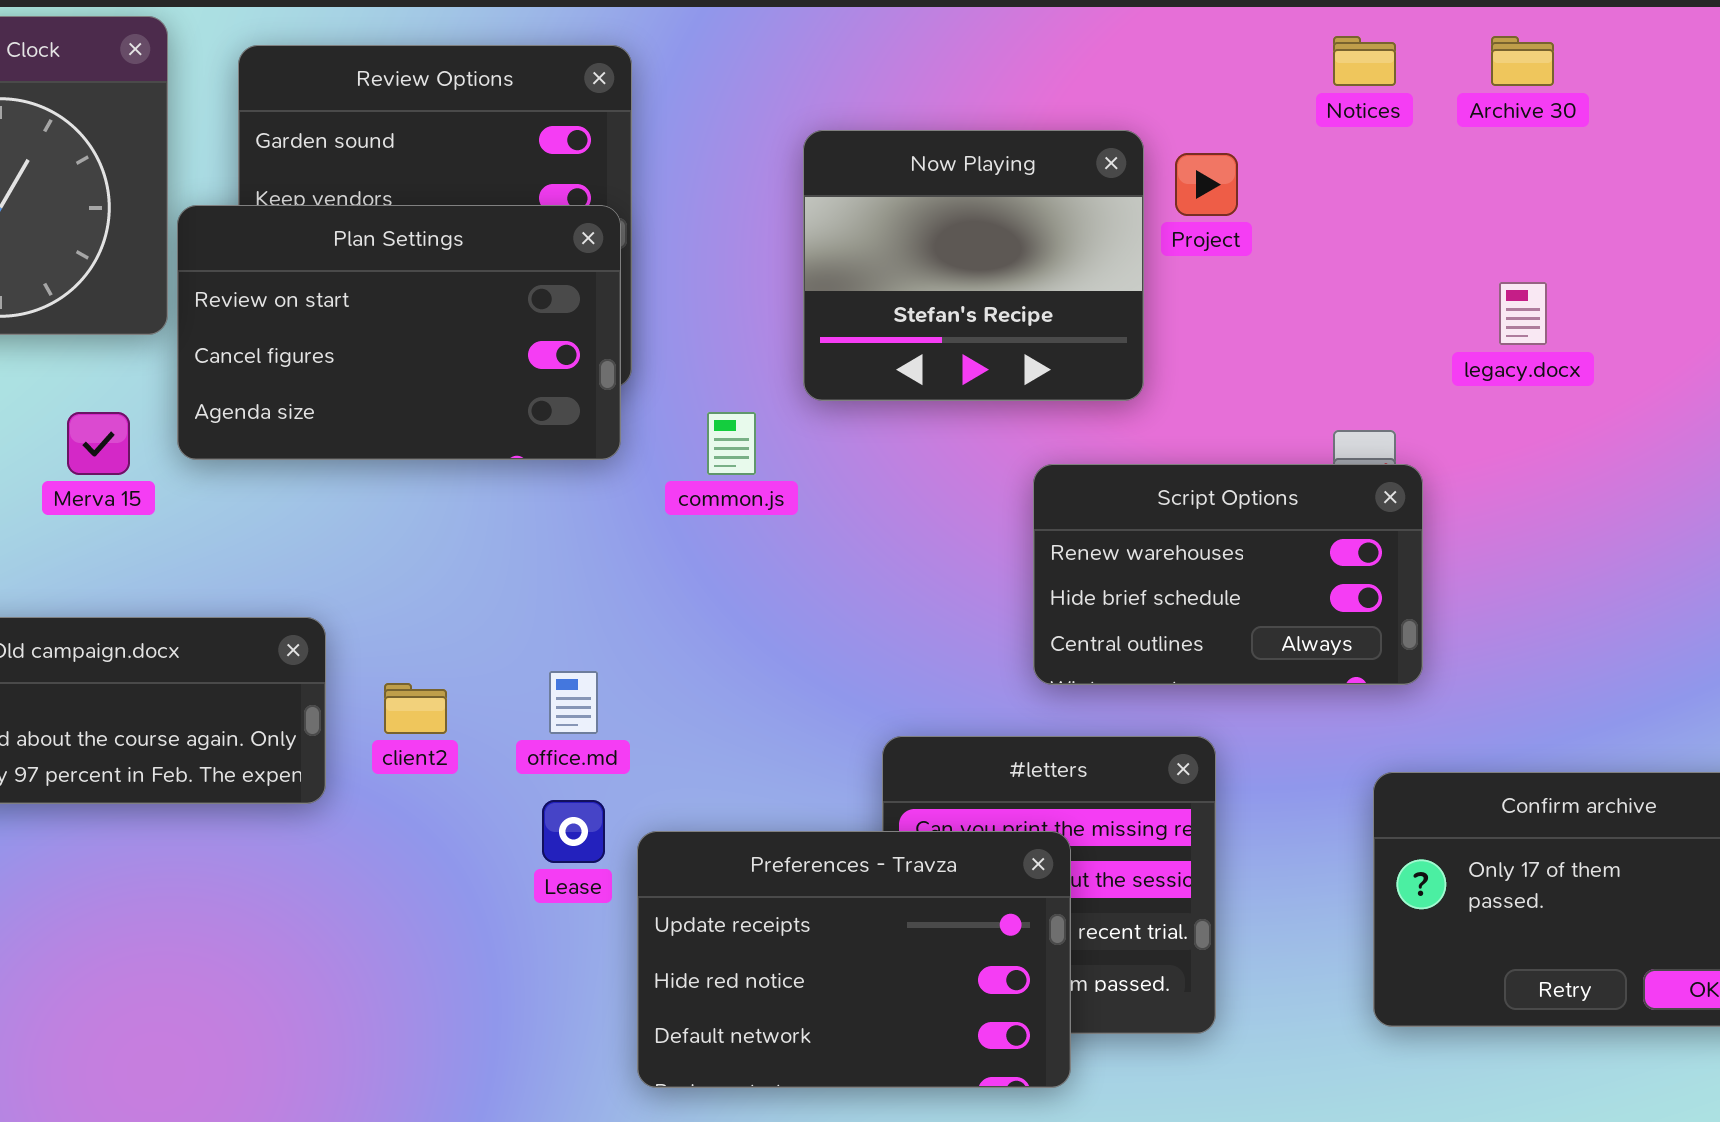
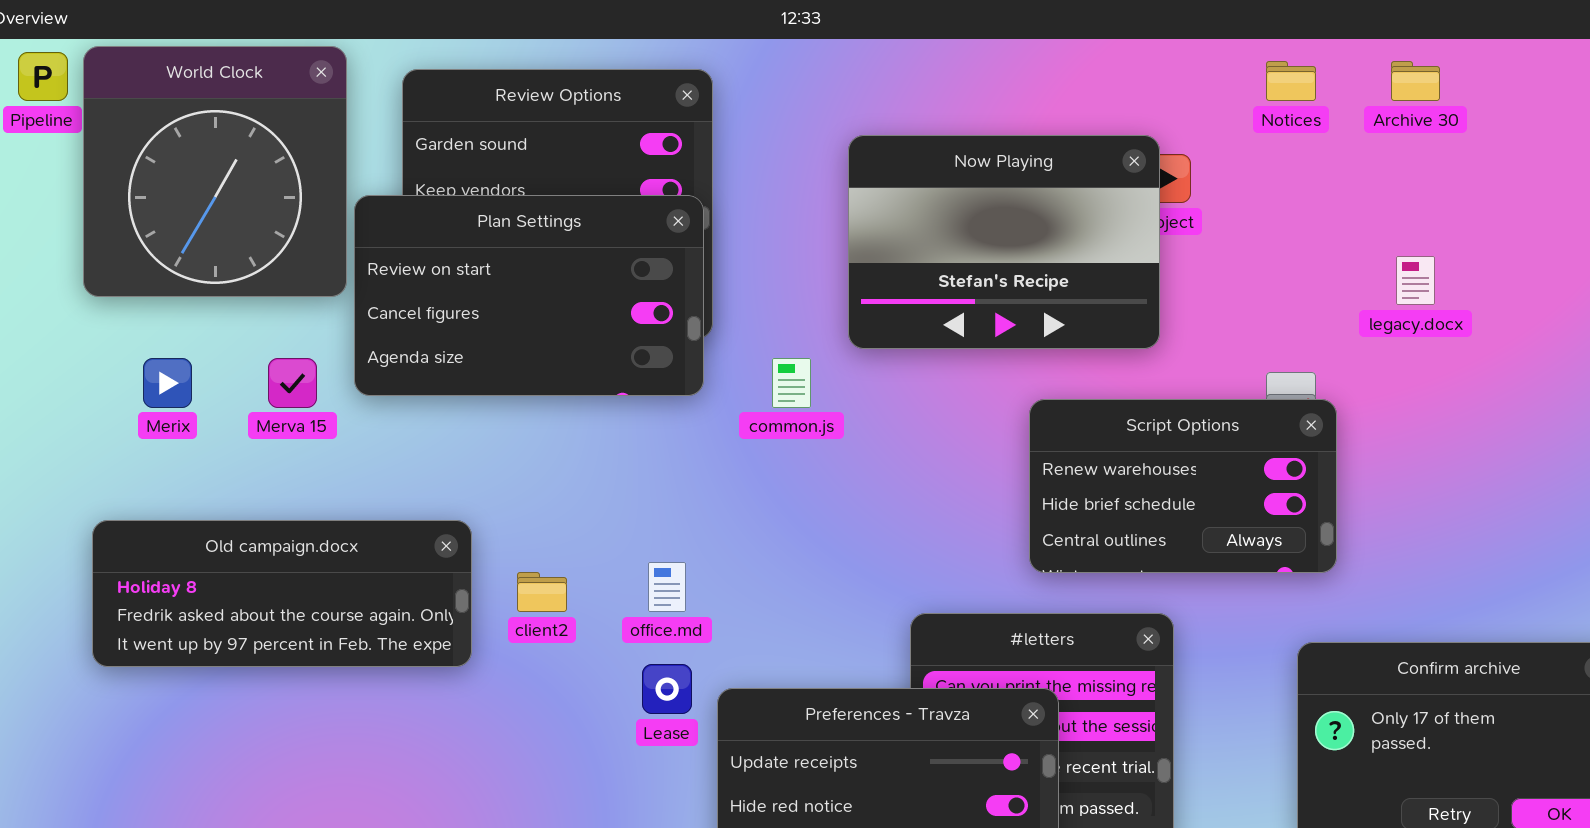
Now Playing: [803,130,1144,401] -> [848,135,1160,349], resized

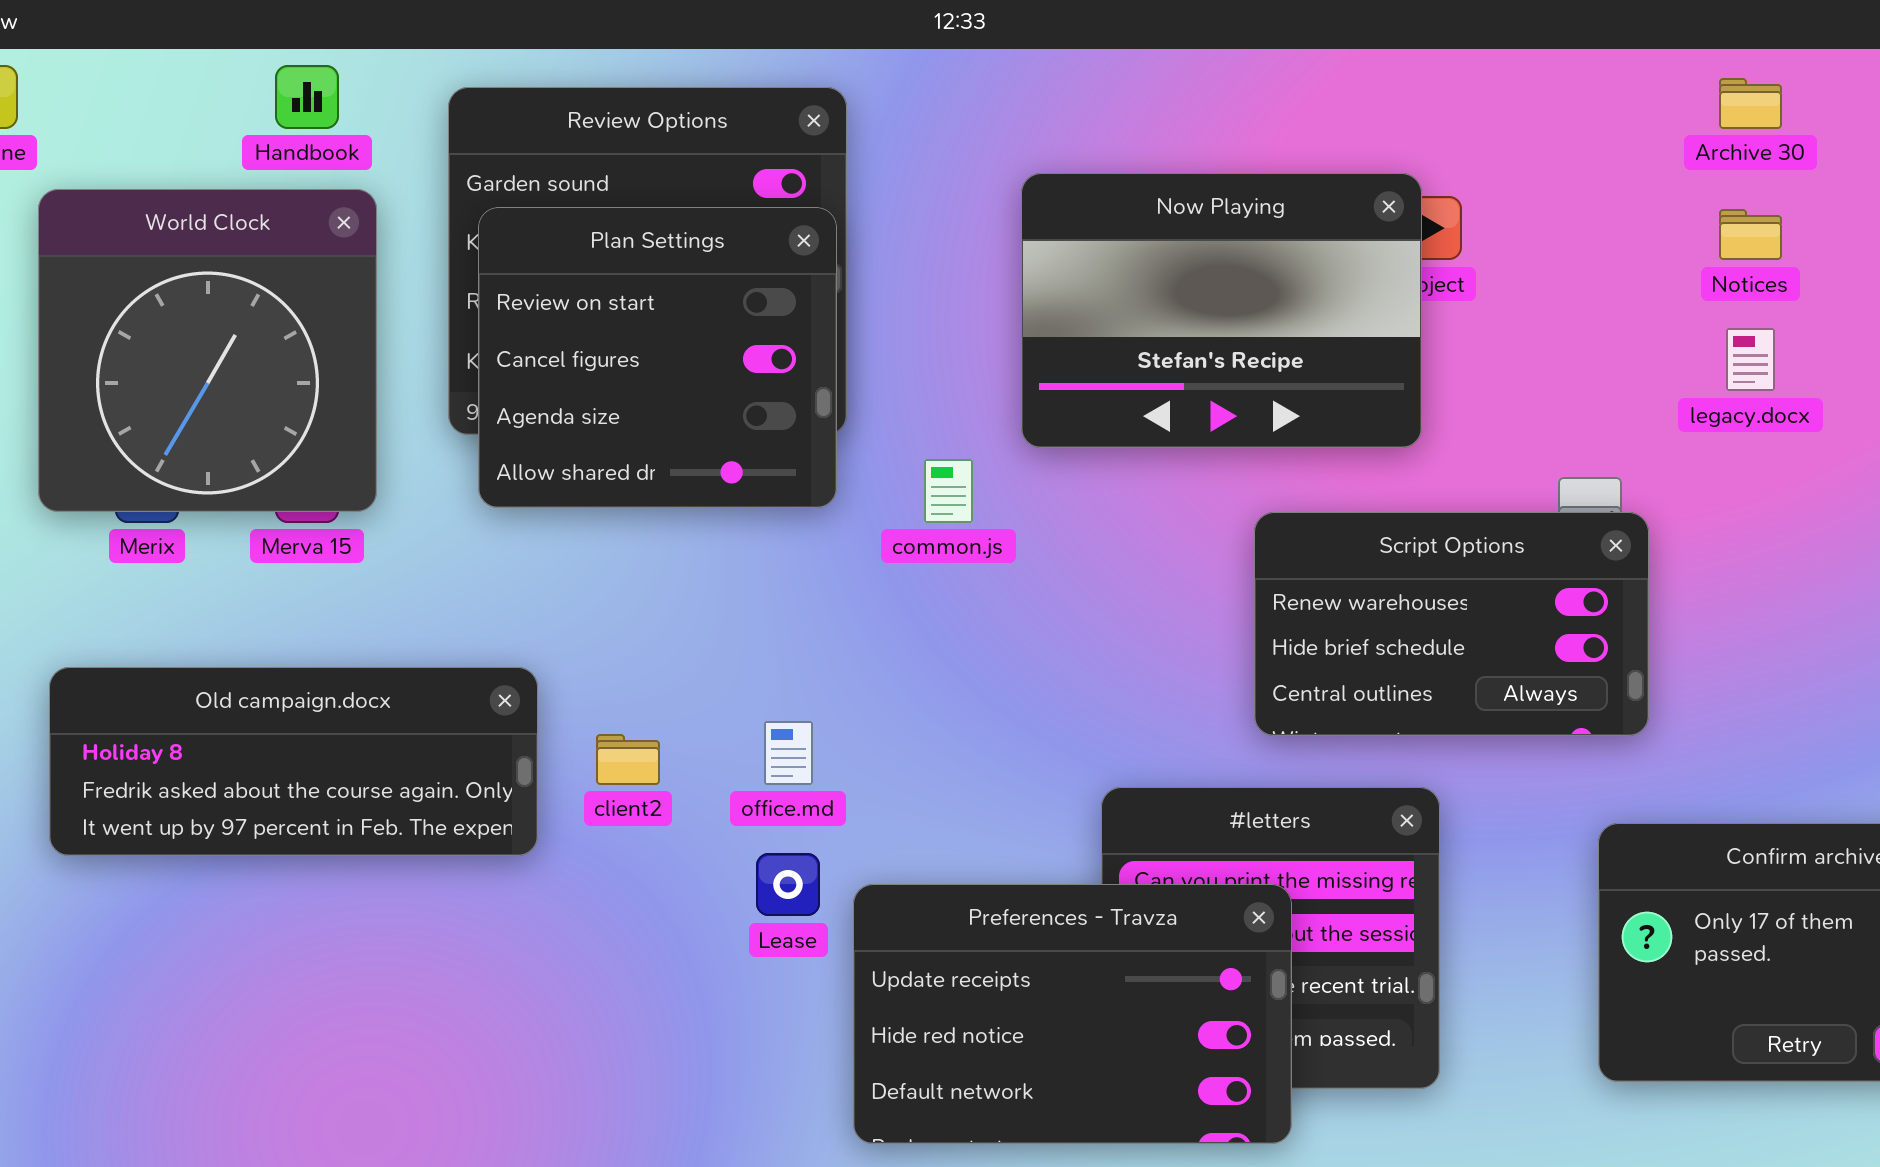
World Clock: [83,46,347,297] -> [38,189,377,512], moved
Notices: [1266,61,1316,101] -> [1719,209,1782,260], moved
Plan Settings: [354,195,704,396] -> [478,207,837,508], resized

